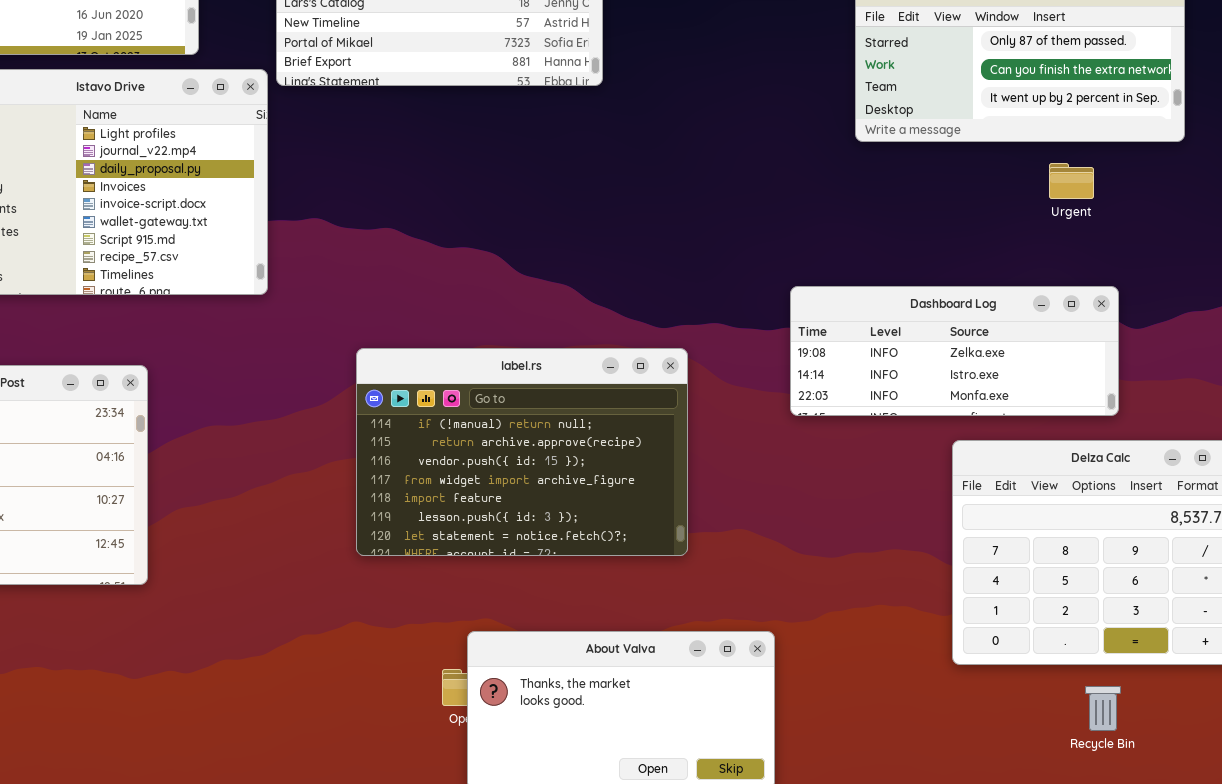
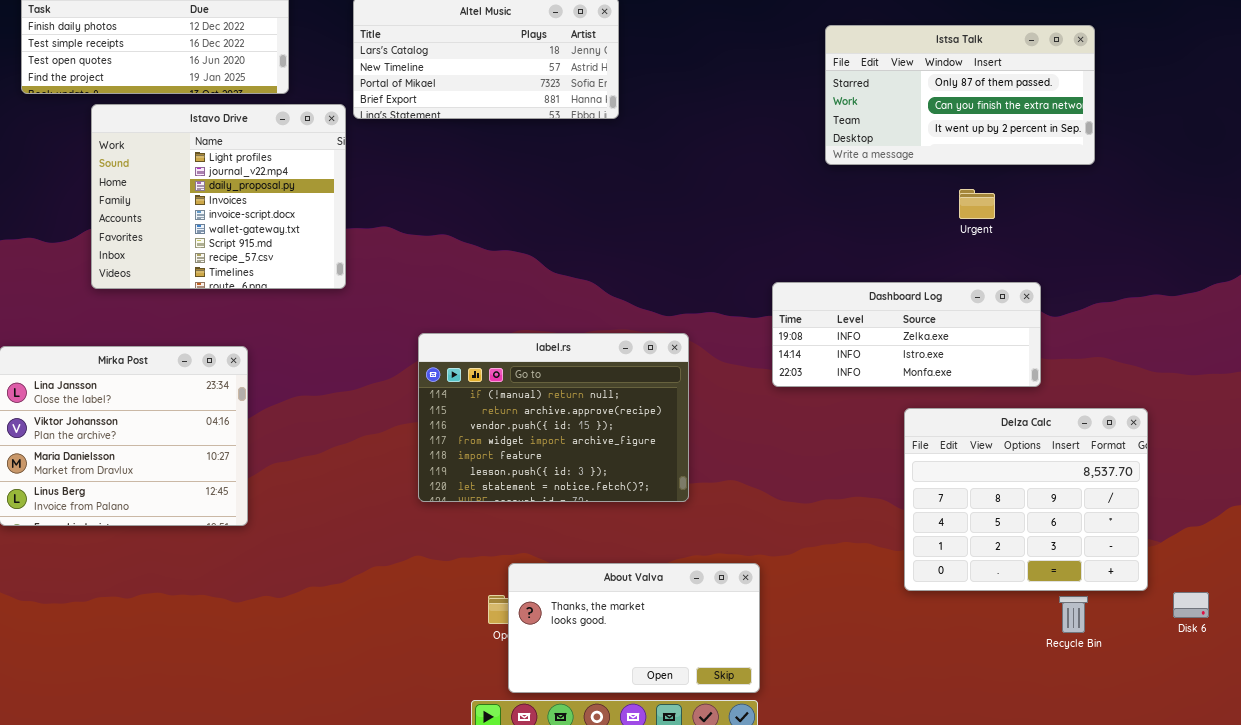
Urgent: [1049,163,1094,199] -> [959,189,995,219], moved
Recycle Bin: [1085,686,1121,731] -> [1059,596,1088,633], moved

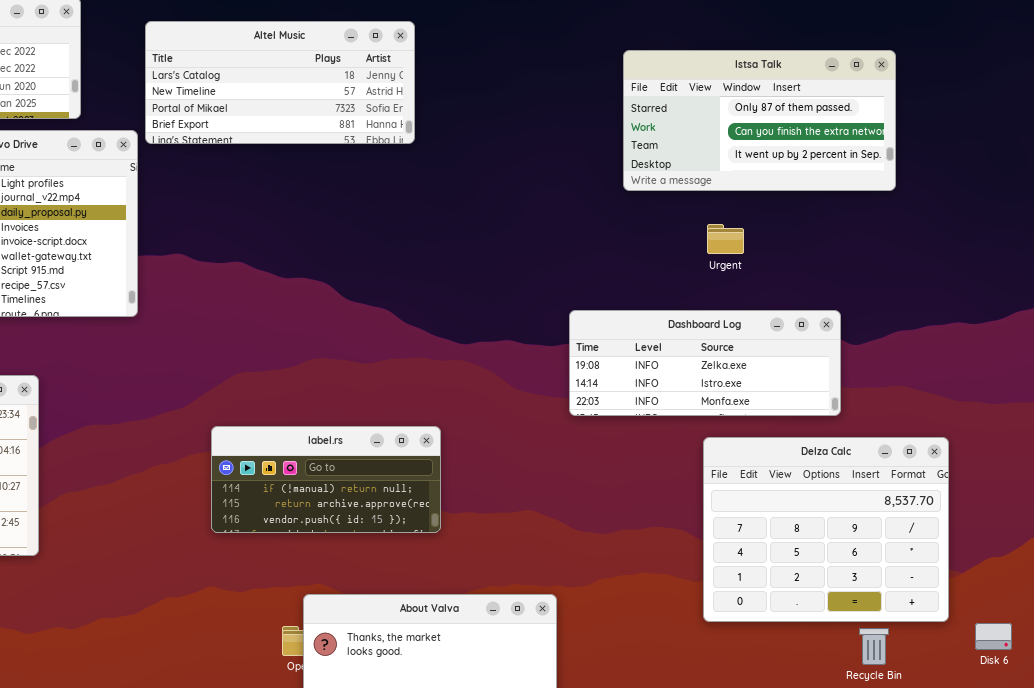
Urgent: [959,189,995,219] -> [707,224,744,254], moved
label.rs: [418,333,689,502] -> [211,426,441,533], resized

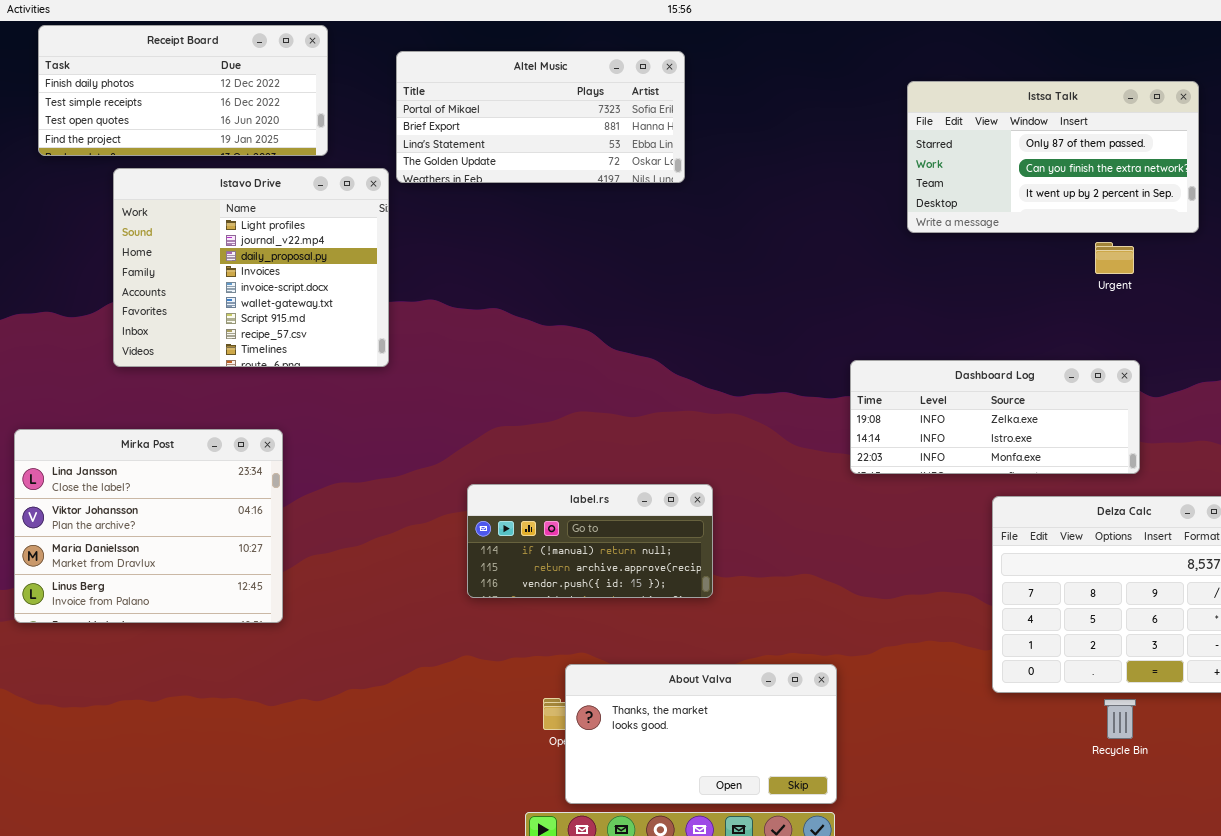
Altel Music: [145,21,415,144] -> [396,51,685,183], scrolled down 2 rows
Urgent: [707,224,744,254] -> [1095,242,1134,274], moved
Recycle Bin: [859,628,889,665] -> [1104,699,1136,739], moved

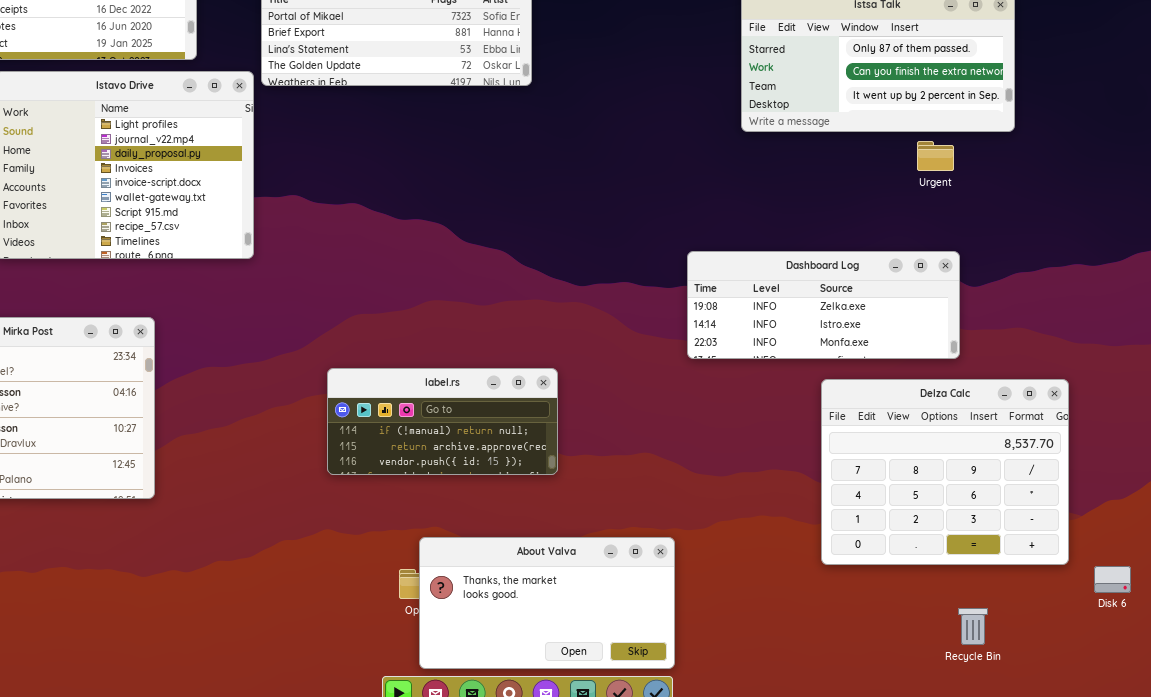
Recycle Bin: [1104,699,1136,739] -> [958,608,988,645], moved

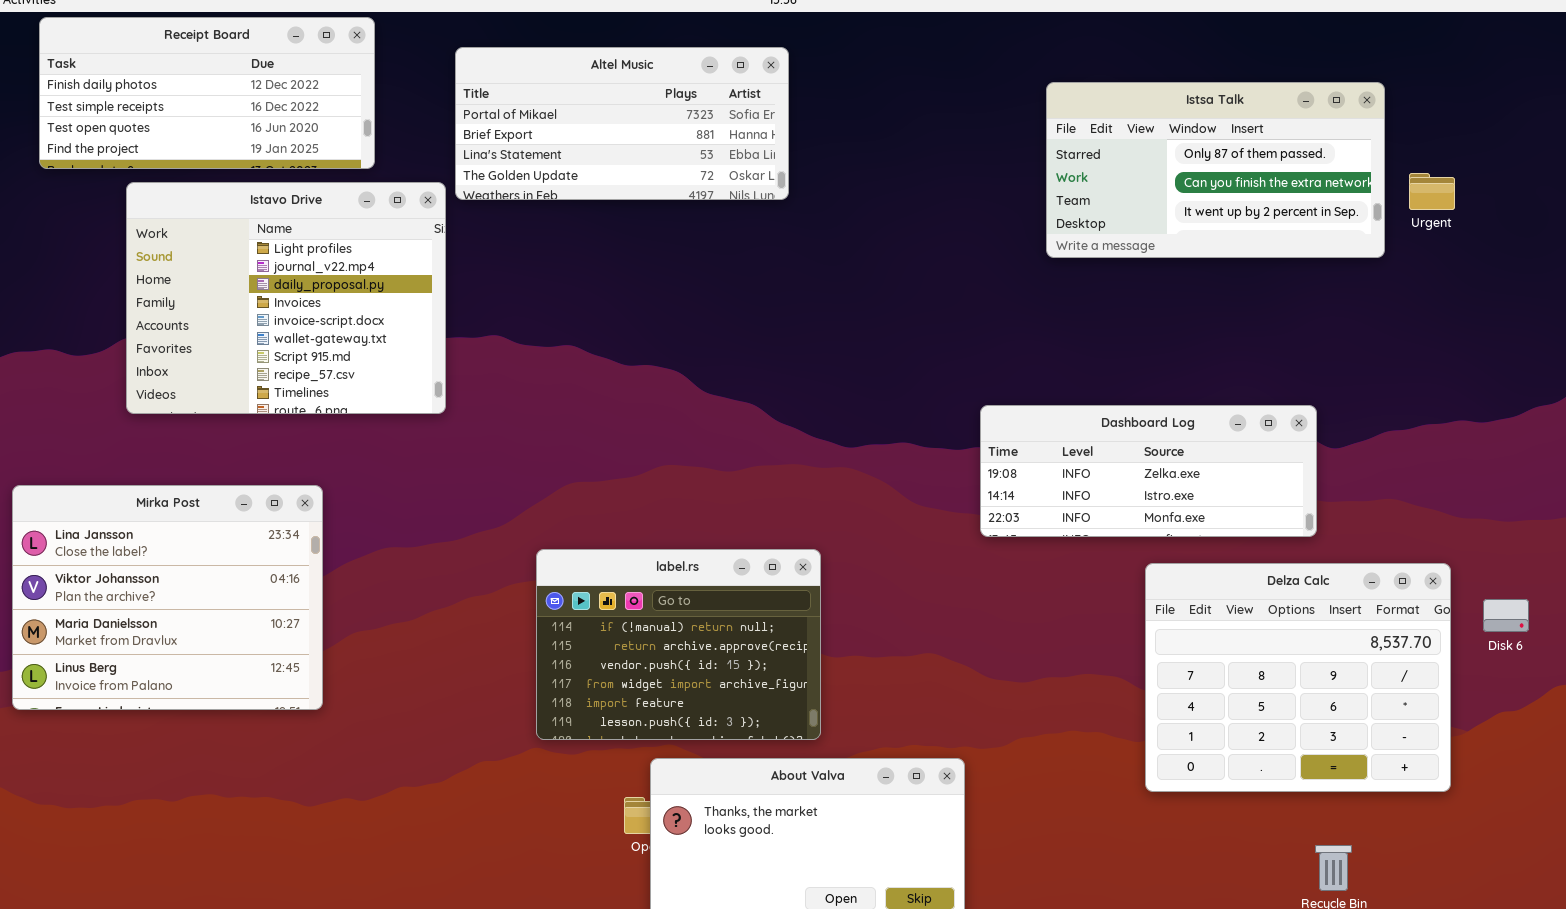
Urgent: [917,141,954,171] -> [1409,173,1455,210], moved
label.rs: [327,368,558,475] -> [536,549,821,740], resized
Disk 6: [1094,566,1131,593] -> [1483,599,1529,632], moved

